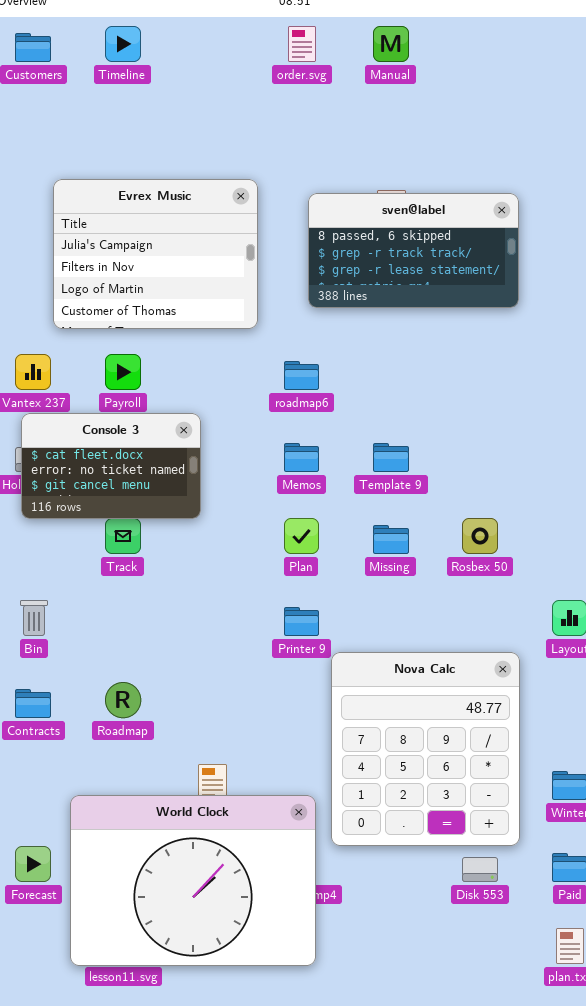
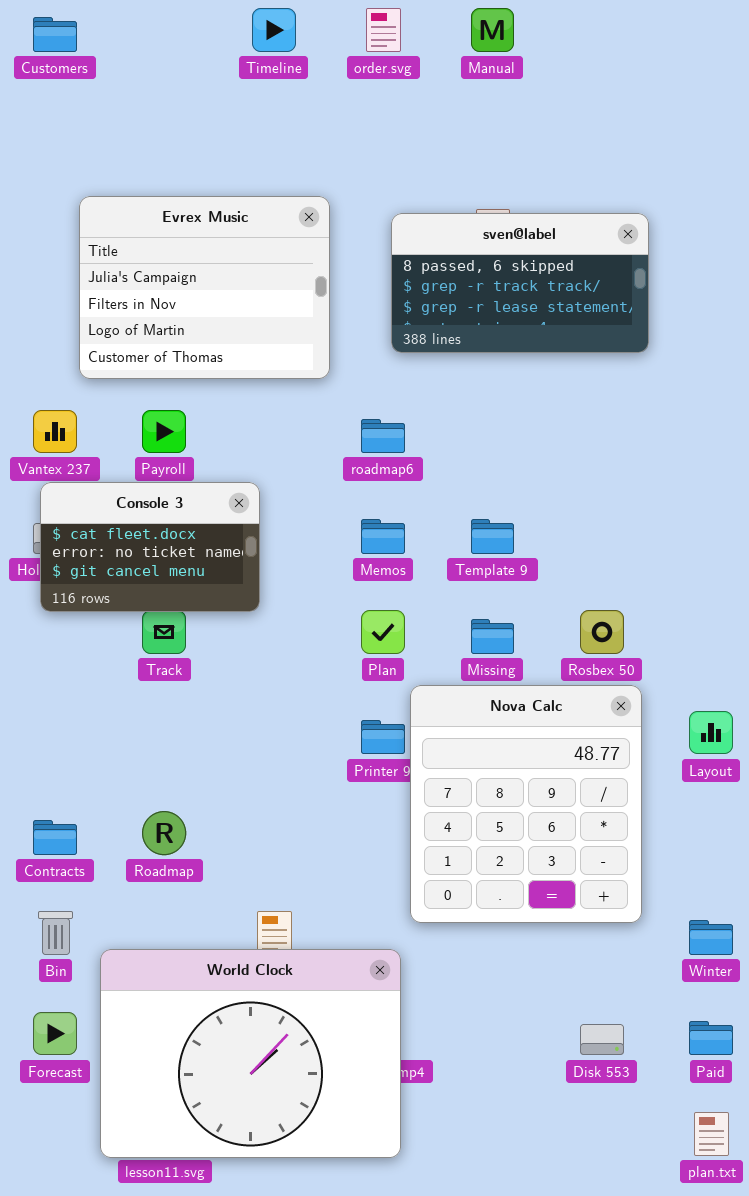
Timeline: [105,26,141,62] -> [252,8,296,52], moved
Bin: [20,600,48,636] -> [38,911,73,955], moved
Nova Calc: [331,652,520,846] -> [410,685,642,923], moved

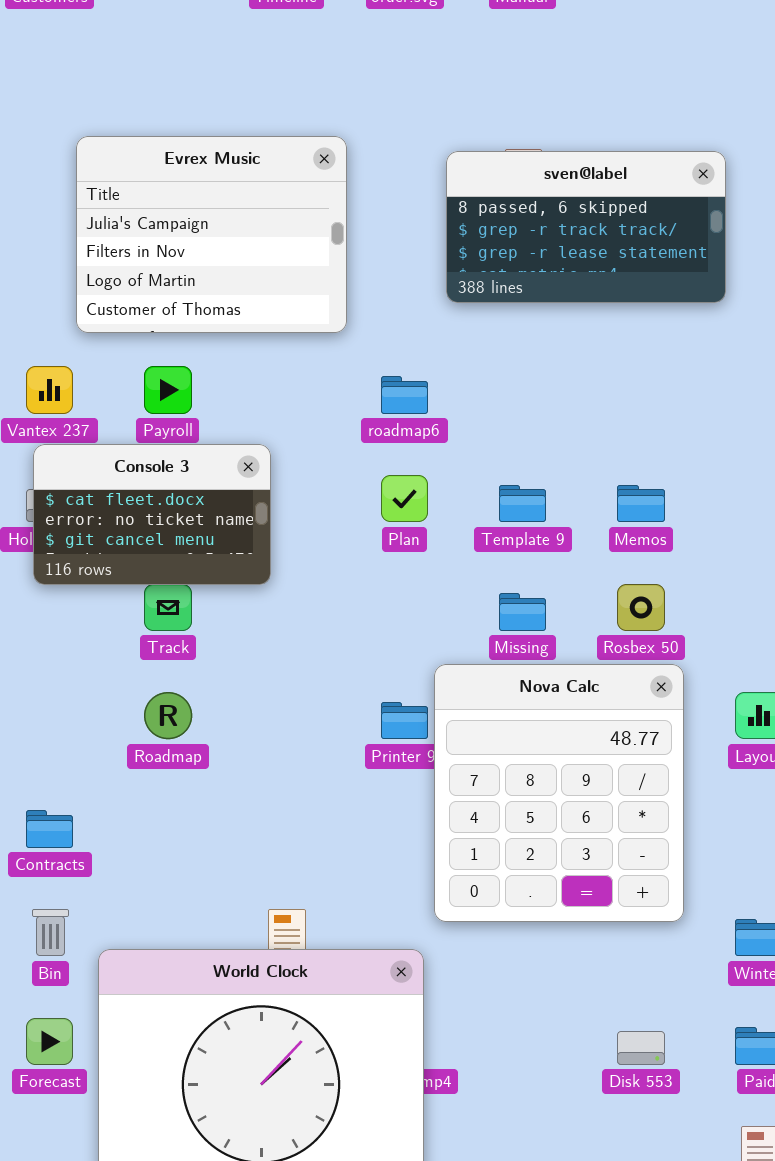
sven@label: [391,213,649,353] -> [446,151,726,303], moved
Memos: [361,519,405,554] -> [617,485,665,522], moved
Plan: [361,610,405,654] -> [381,475,428,522], moved
Roadmap: [142,811,186,855] -> [144,692,192,739], moved

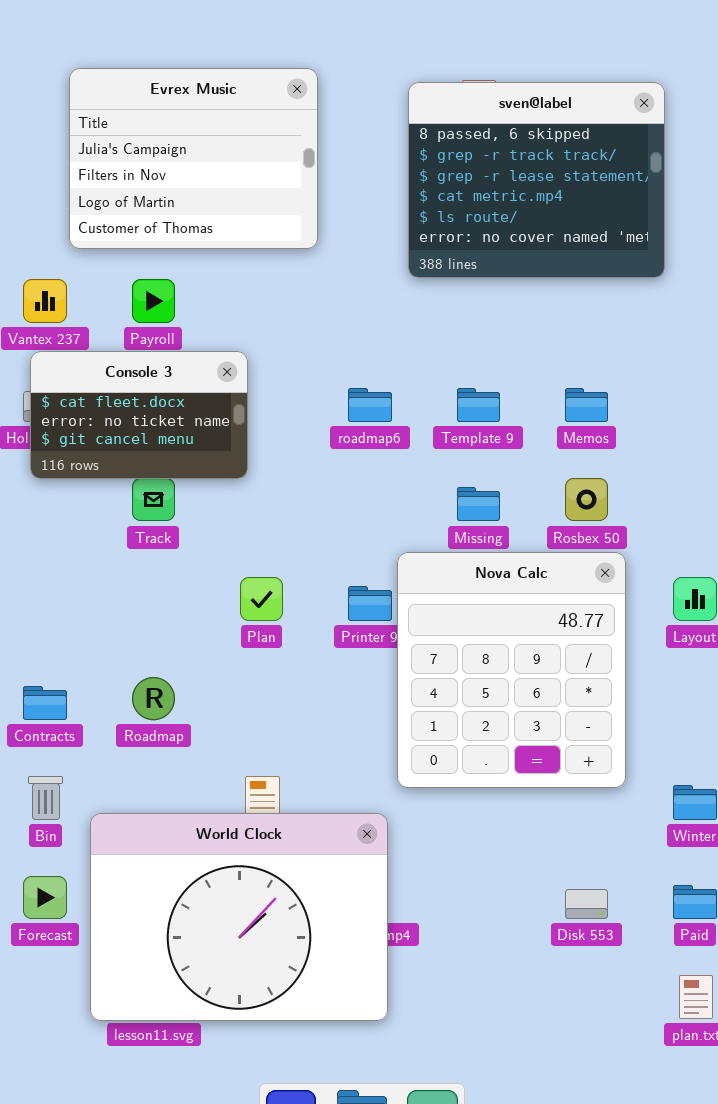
sven@label: [446,151,726,303] -> [408,82,665,278], resized
roadmap6: [381,376,428,414] -> [348,388,392,422], moved
Plan: [381,475,428,522] -> [240,577,283,621], moved
Roadmap: [144,692,192,739] -> [132,677,175,720], moved

